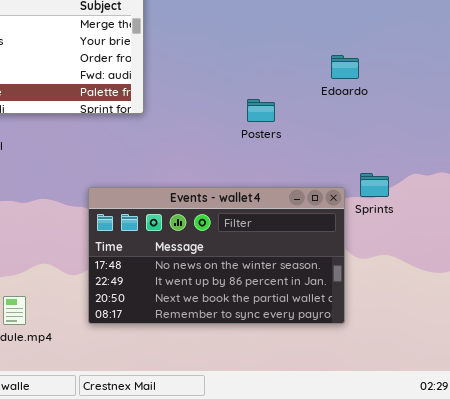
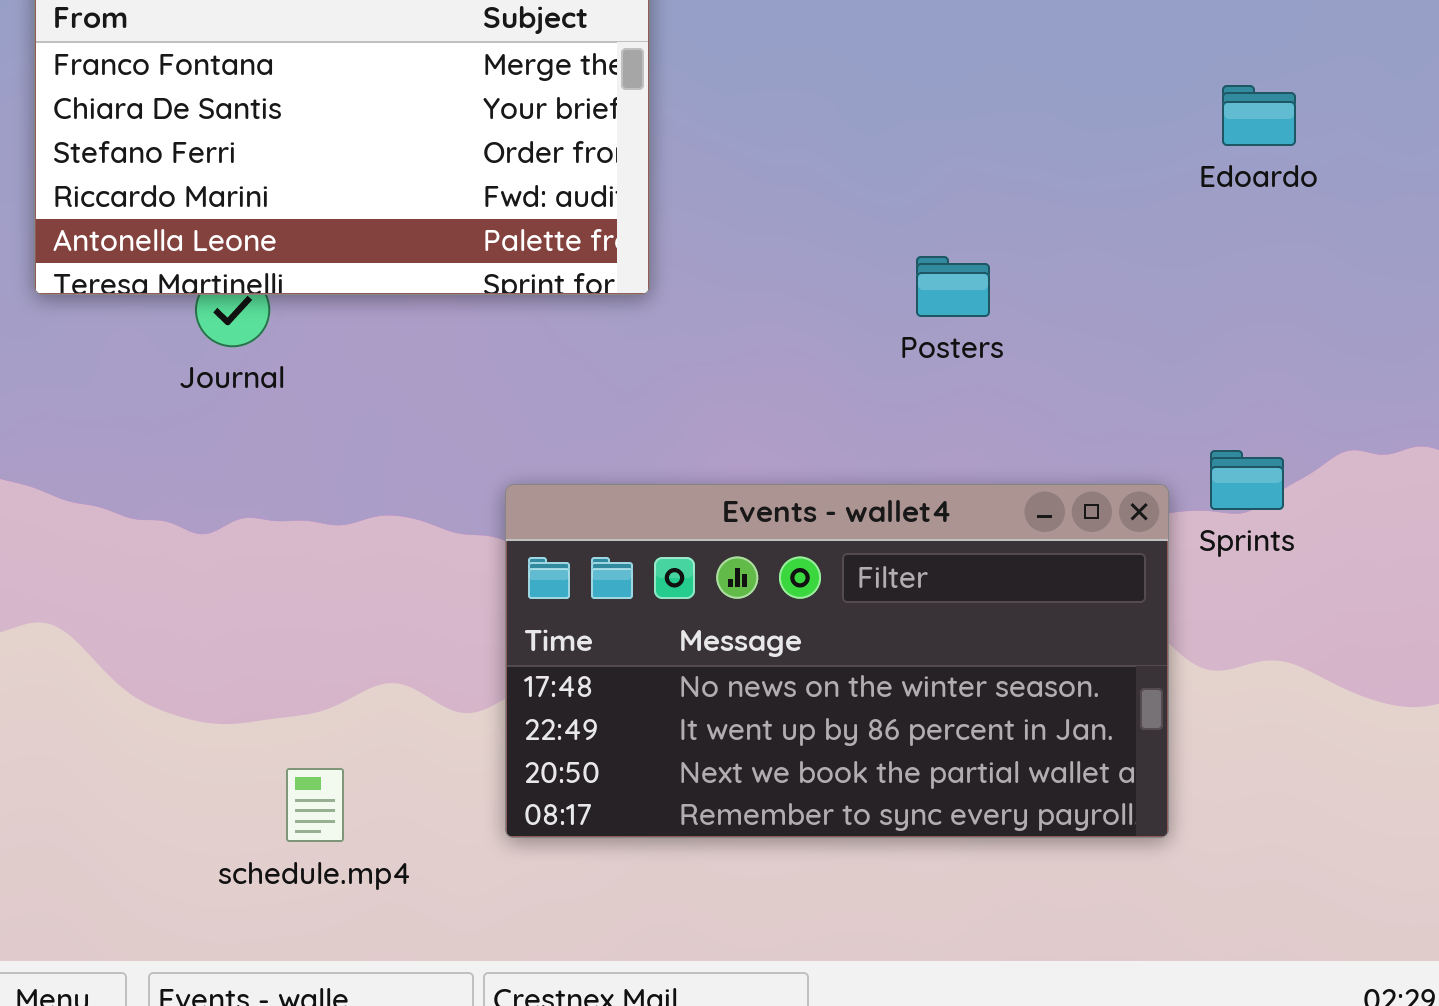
Edoardo: [331,55,359,79] -> [1222,85,1296,146], moved

